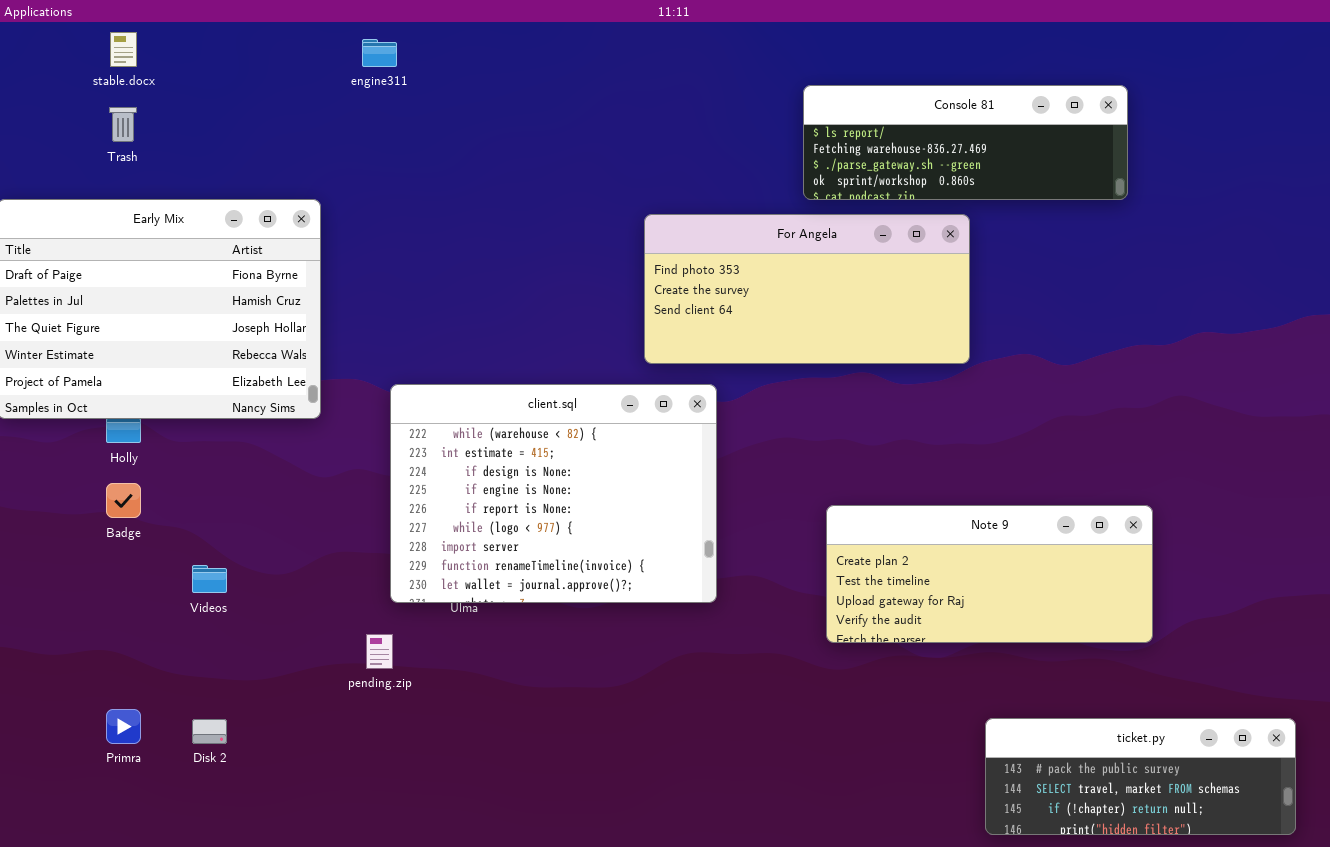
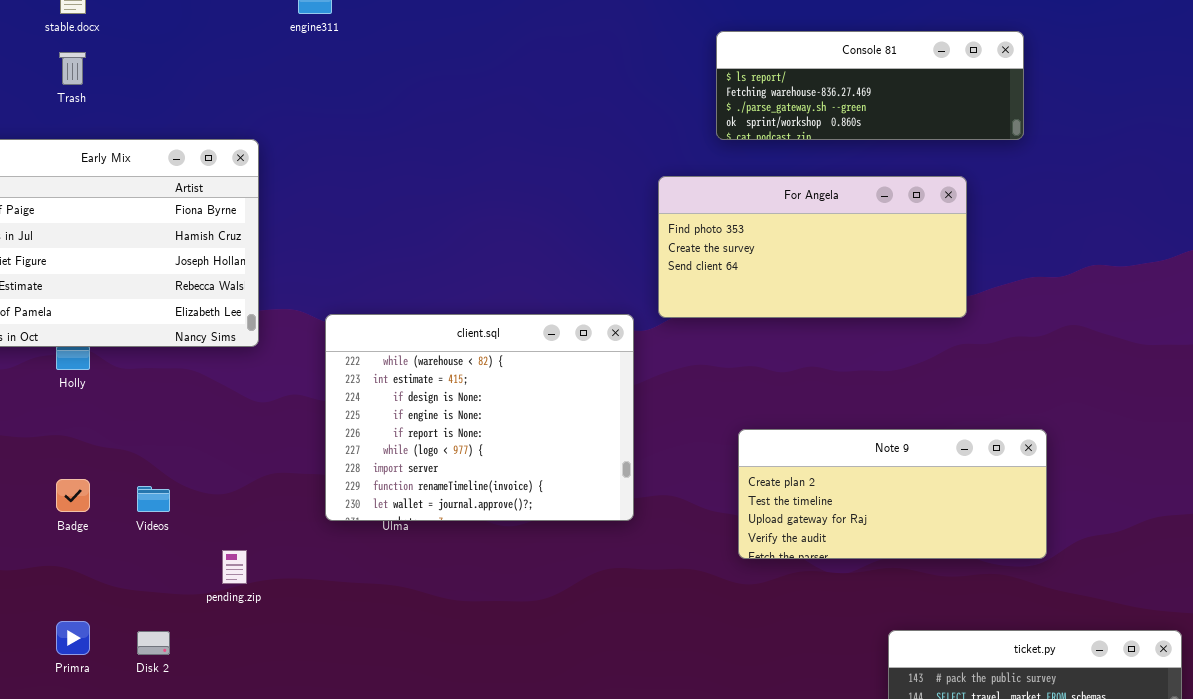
For Angela: [644,214,970,364] -> [658,176,967,318], moved
Badge: [106,483,141,518] -> [56,479,90,512], moved
pending.zip: [366,634,393,669] -> [222,550,247,584], moved

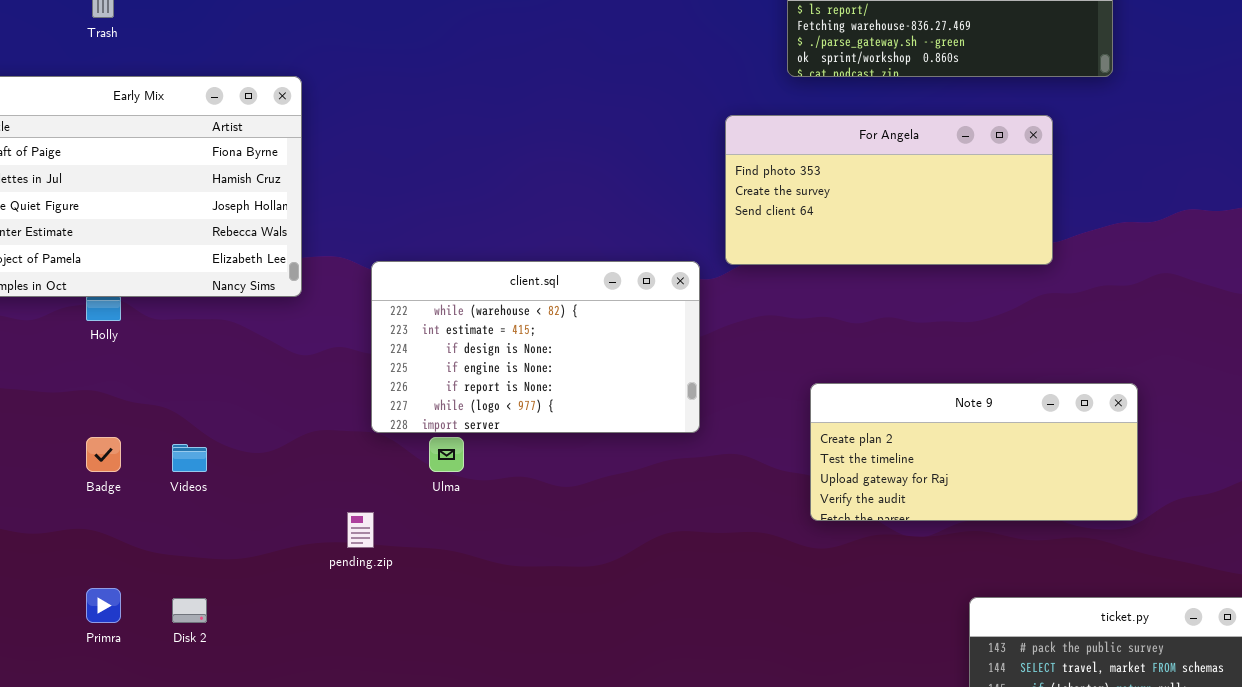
client.sql: [325,314,634,521] -> [371,261,700,433], resized
pending.zip: [222,550,247,584] -> [347,512,374,548], moved

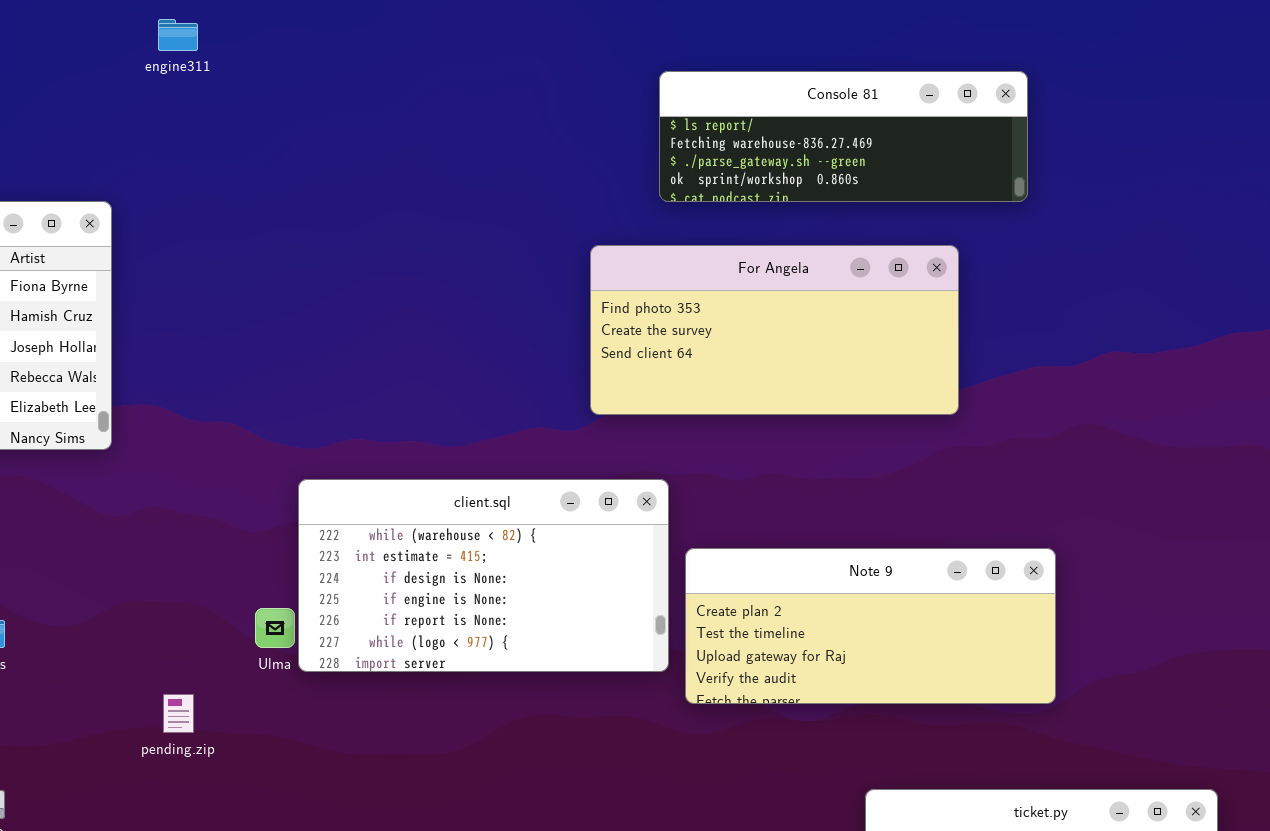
client.sql: [371,261,700,433] -> [298,479,669,672], moved

